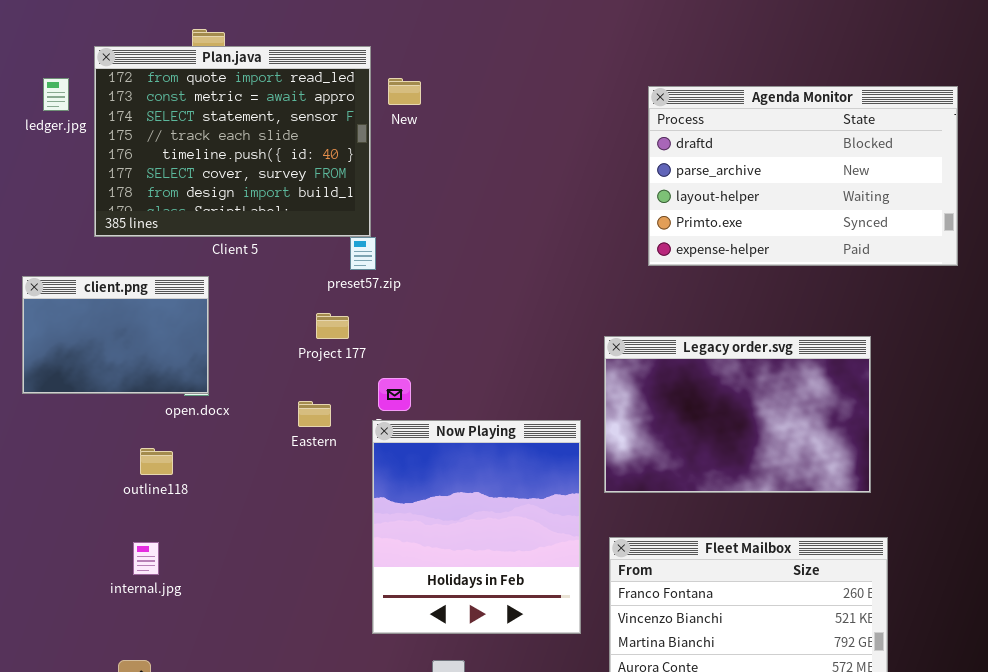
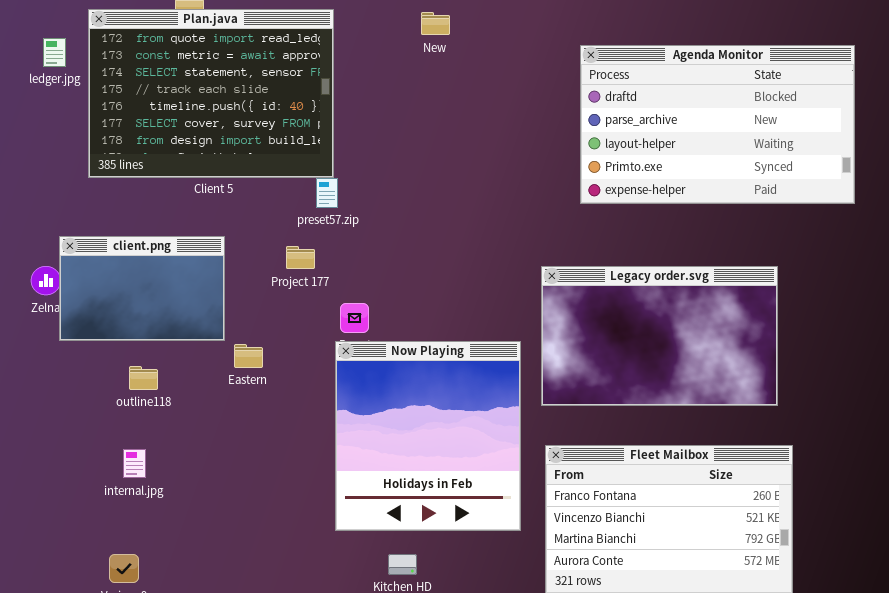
New: [388,78,421,105] -> [421,12,450,35], moved
client.png: [22,276,209,394] -> [59,236,225,341], moved
Eastern: [298,401,331,427] -> [234,344,263,368], moved

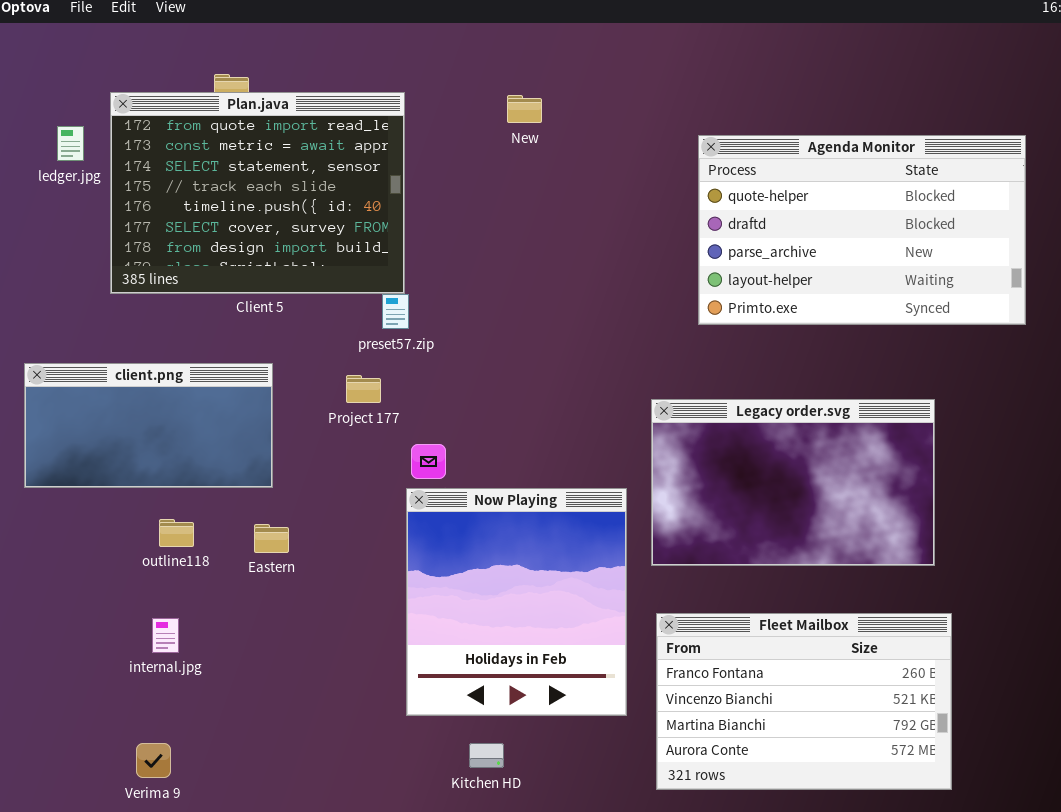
Agenda Monitor: [580,45,855,204] -> [698,135,1026,325], scrolled up 1 row
client.png: [59,236,225,341] -> [24,363,273,488], resized
Eastern: [234,344,263,368] -> [254,524,289,553], moved

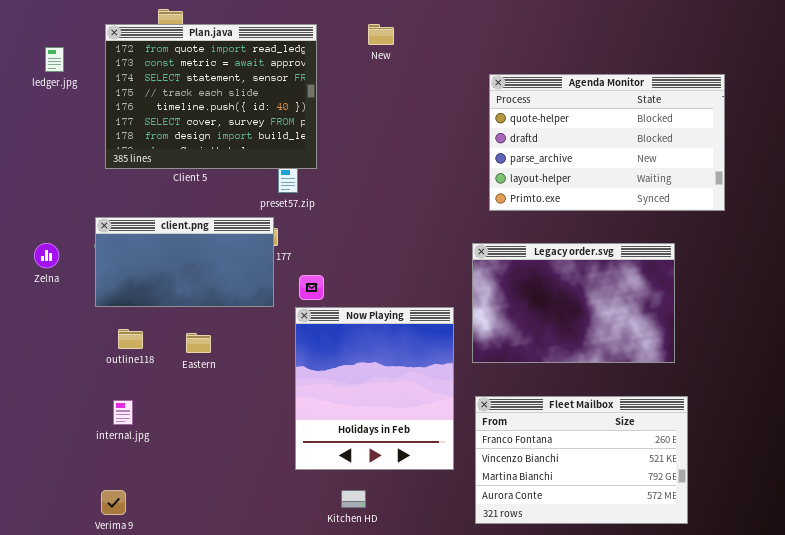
Plan.java: [110,92,405,294] -> [105,24,317,169], moved
Agenda Monitor: [698,135,1026,325] -> [489,74,725,211], moved
client.png: [24,363,273,488] -> [95,217,274,307], moved

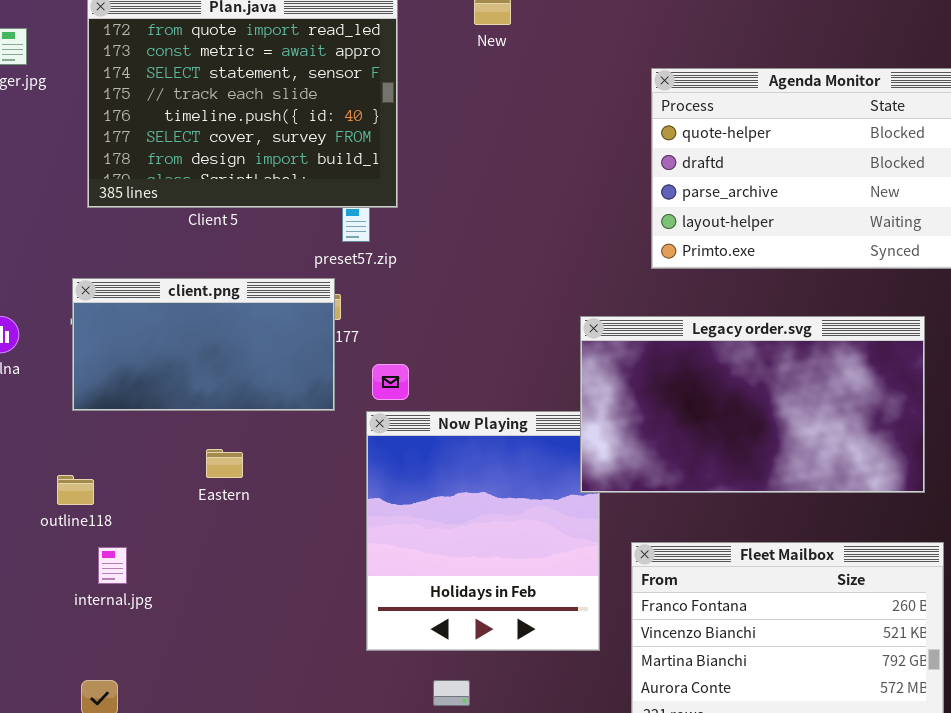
Legacy order.svg: [472,243,675,363] -> [580,316,925,493], resized
outline118: [118,329,143,349] -> [57,475,94,505], moved

